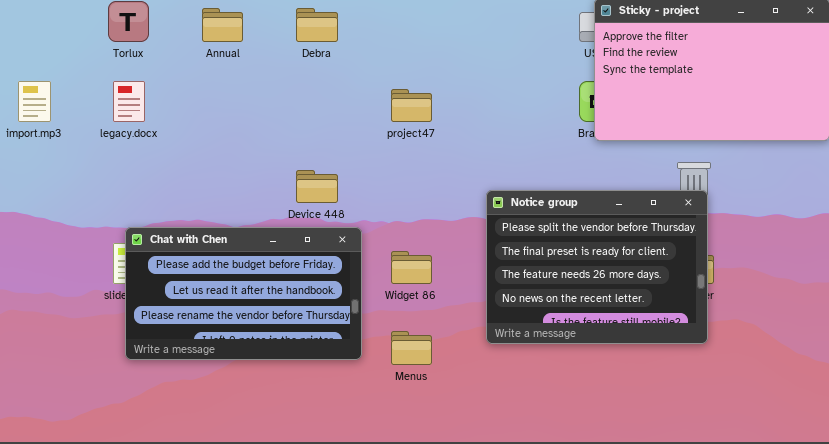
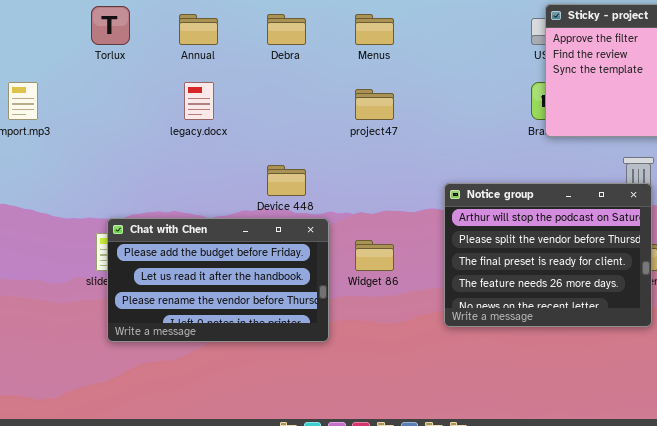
legacy.docx: [113,81,145,122] -> [184,82,214,120], moved
Notice group: [486,190,708,344] -> [444,183,652,327], scrolled up 1 row
Menus: [391,331,432,365] -> [355,14,394,45], moved

